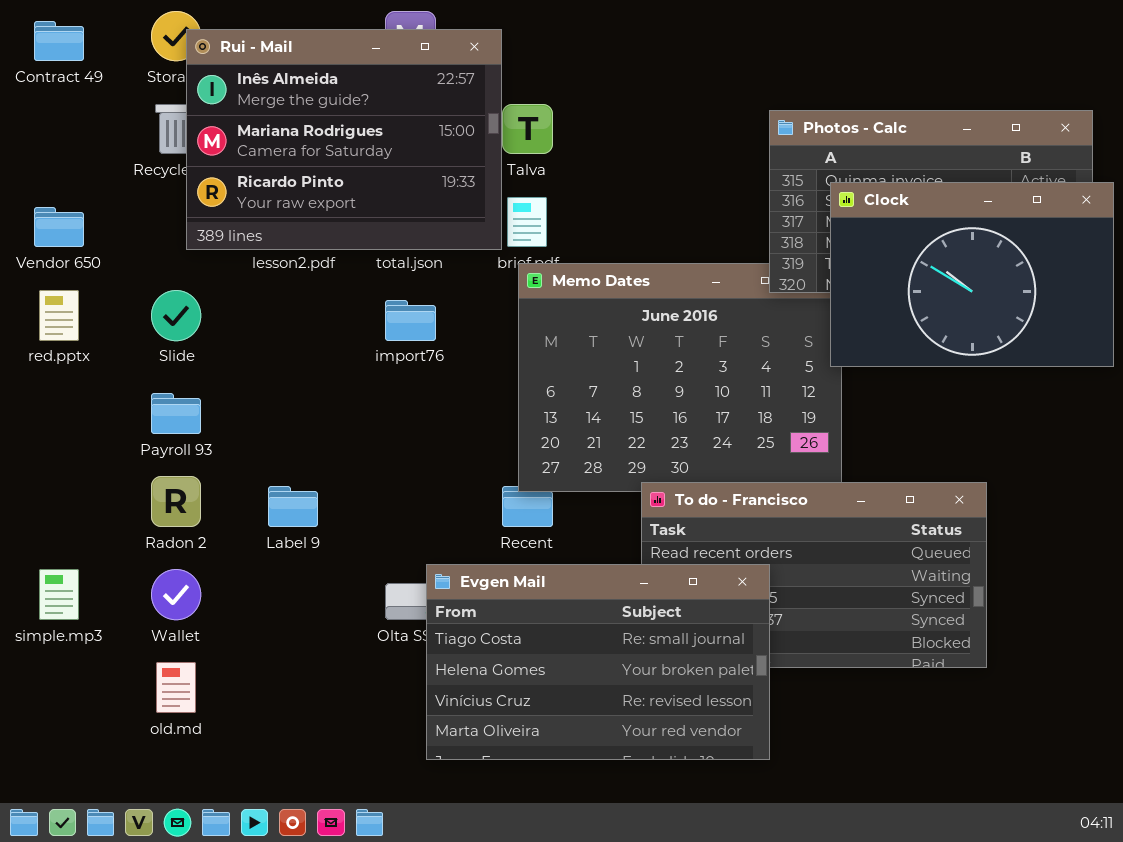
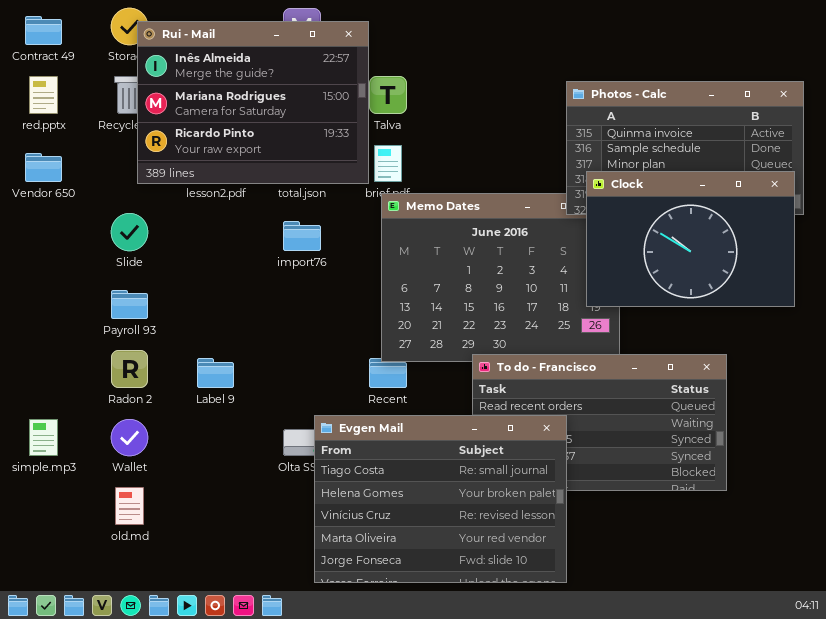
Clock: [830,182,1114,367] -> [586,171,795,307], moved
red.pptx: [39,290,79,341] -> [29,76,58,114], moved
Evgen Mail: [426,564,770,760] -> [314,415,567,583], resized

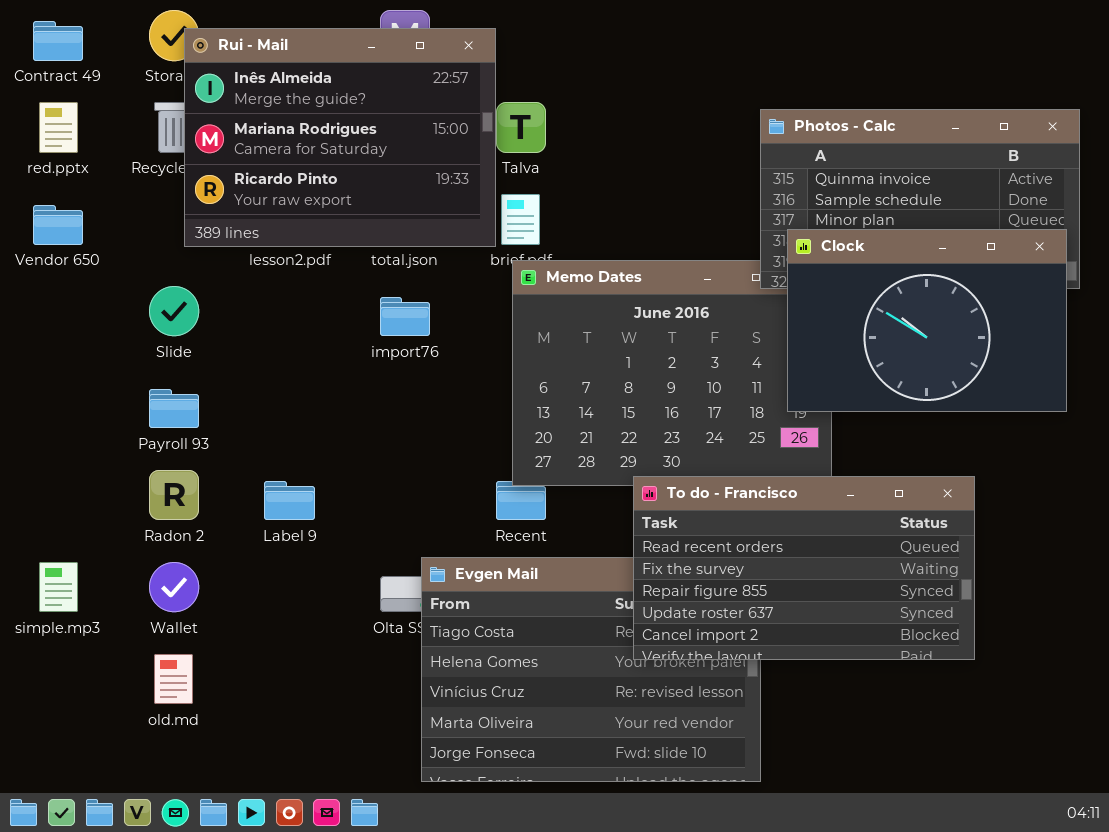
To do - Francisco: [472,354,727,491] -> [633,476,975,660], raised

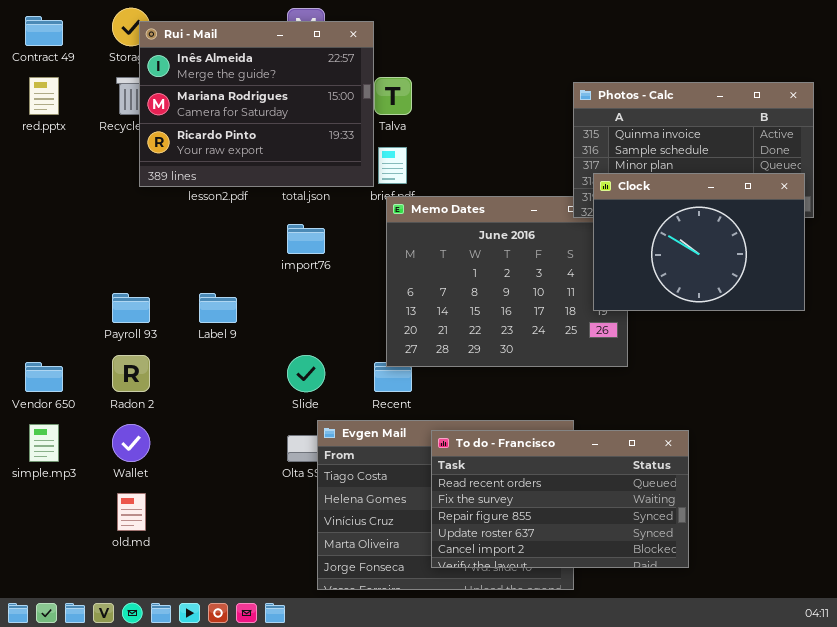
Vendor 650: [33,205,83,245] -> [25,362,63,392], moved
Slide: [149,286,199,336] -> [287,355,325,392], moved
To do - Francisco: [633,476,975,660] -> [431,430,689,568], moved
Label 9: [264,481,315,520] -> [199,293,237,323], moved

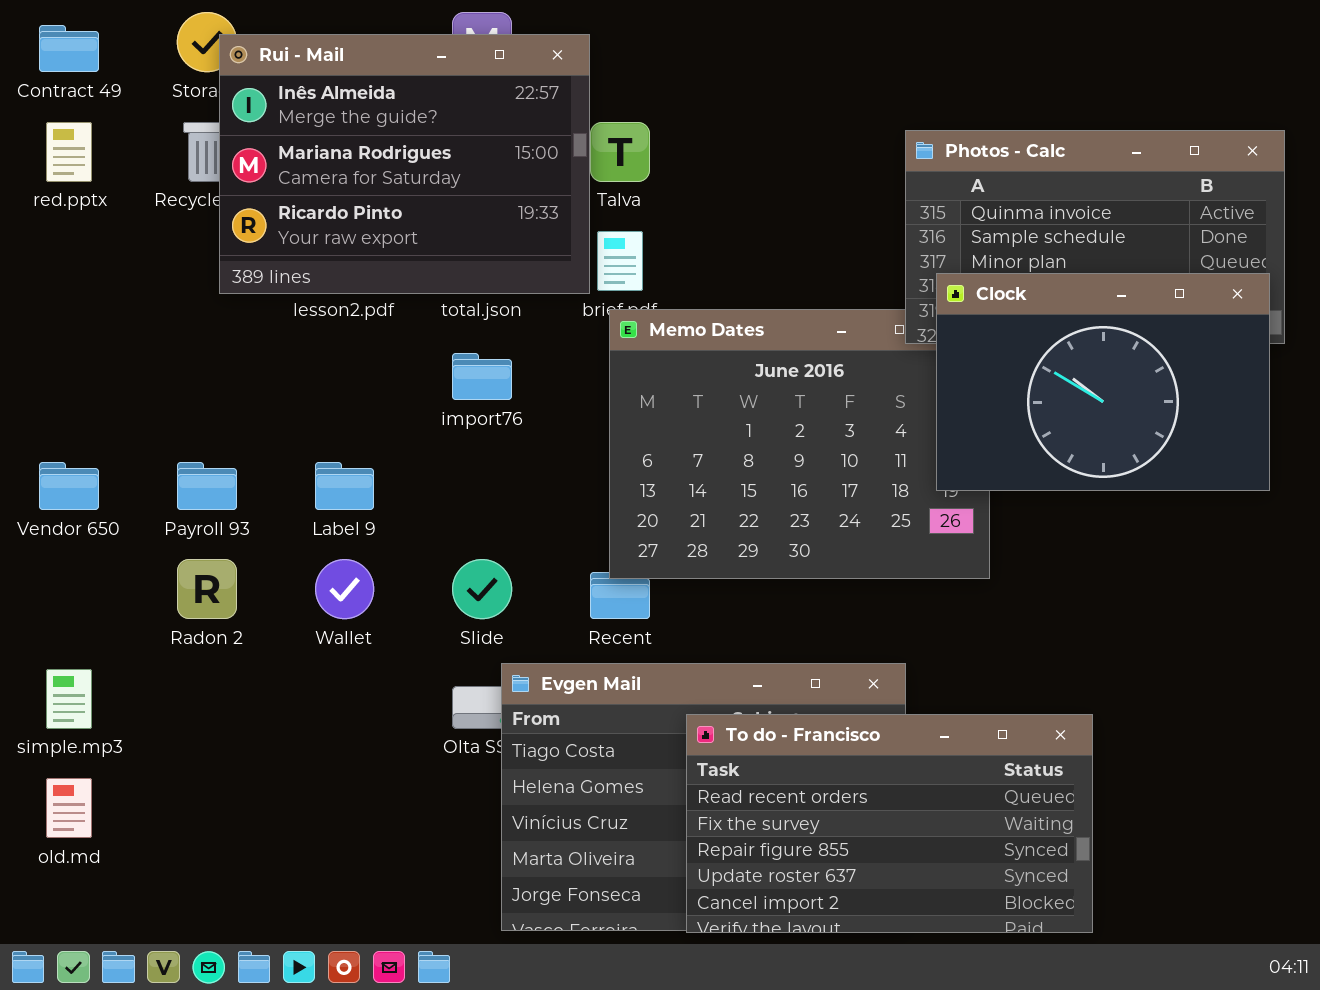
Vendor 650: [25,362,63,392] -> [39,462,99,510], moved
Wallet: [112,424,150,462] -> [315,559,374,619], moved
To do - Francisco: [431,430,689,568] -> [686,714,1093,933], moved
old.md: [117,493,146,531] -> [46,778,92,838], moved

